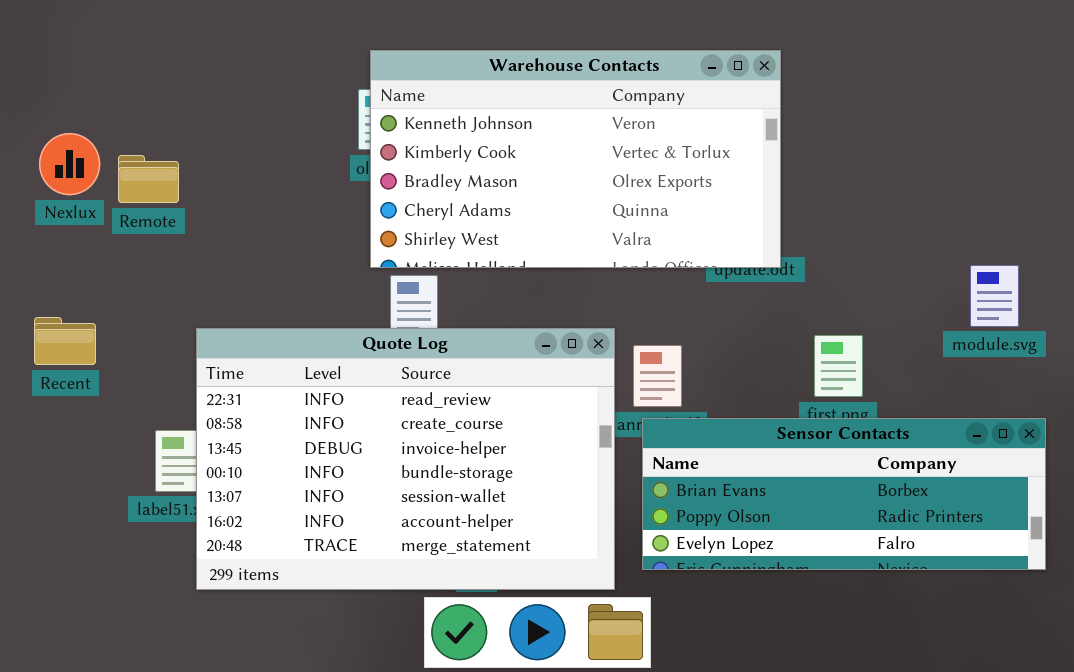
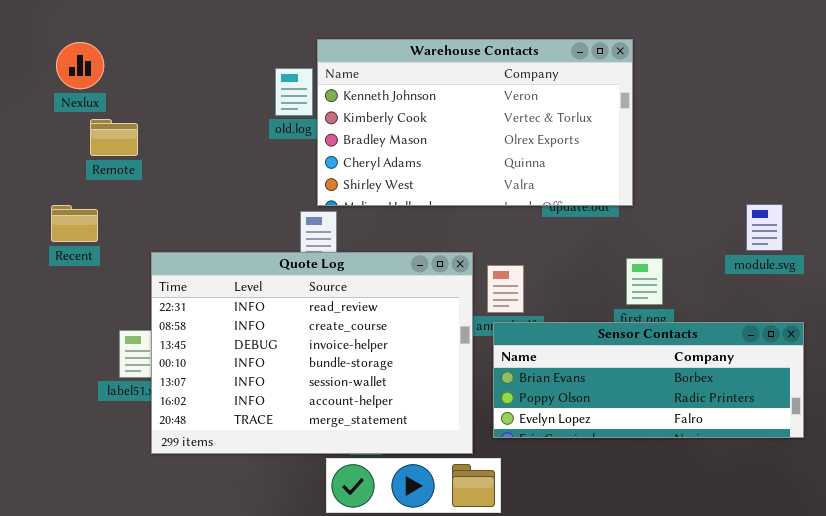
Warehouse Contacts: [370,50,781,268] -> [317,39,633,206], moved
Nexlux: [39,133,100,195] -> [56,42,104,89], moved
Recent: [34,317,96,365] -> [51,205,98,242], moved

